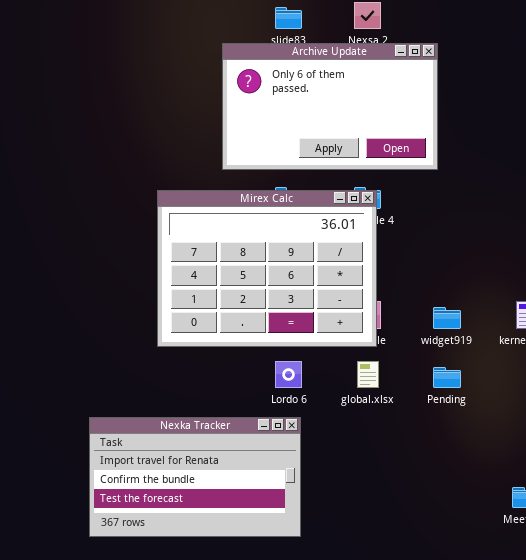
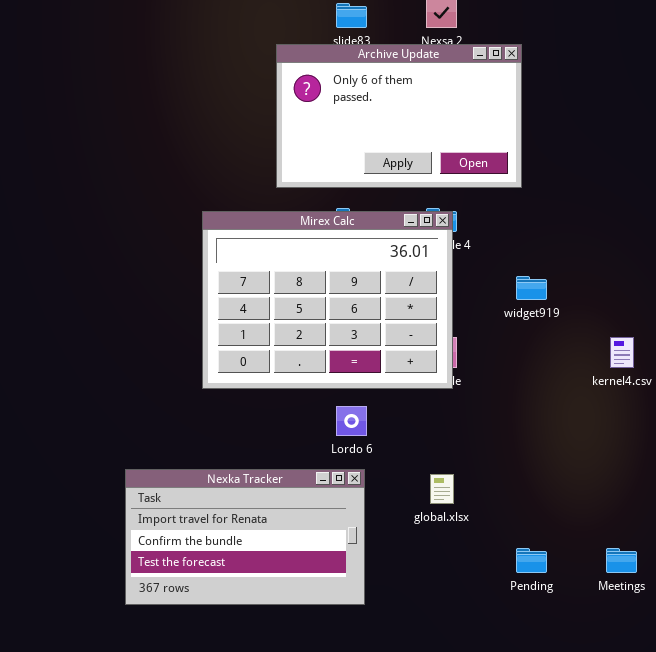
widget919: [433,307,461,329] -> [516,276,547,300], moved
global.xlsx: [357,361,379,388] -> [430,474,454,504], moved
Pending: [433,367,461,388] -> [516,548,547,573], moved

